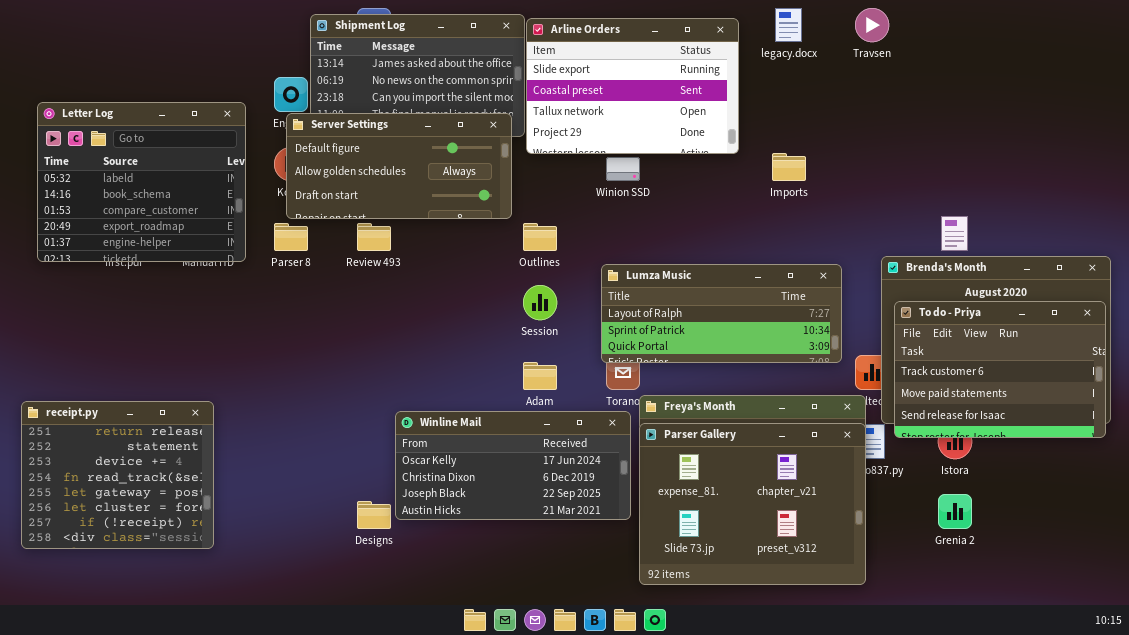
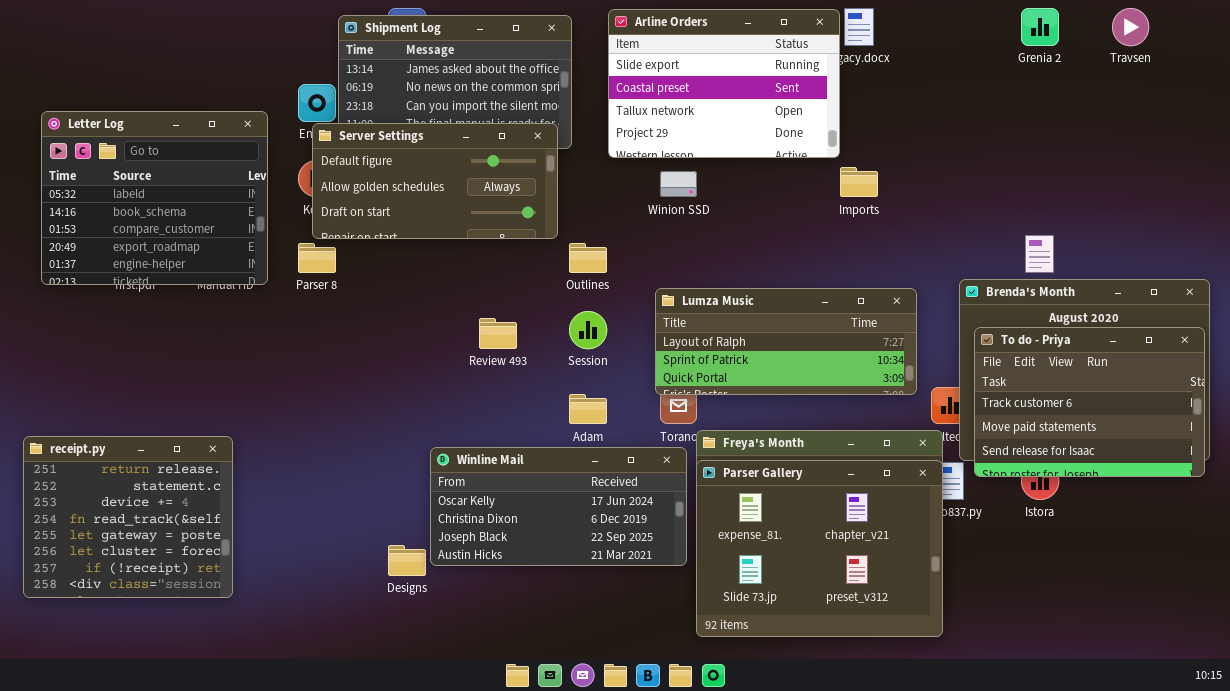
Travsen: [855,8,889,42] -> [1112,8,1149,46], moved
Arline Orders: [526,18,739,154] -> [608,9,840,158], moved
Review 493: [357,223,391,251] -> [479,318,517,349], moved
Grenia 2: [938,494,972,529] -> [1021,8,1059,46], moved

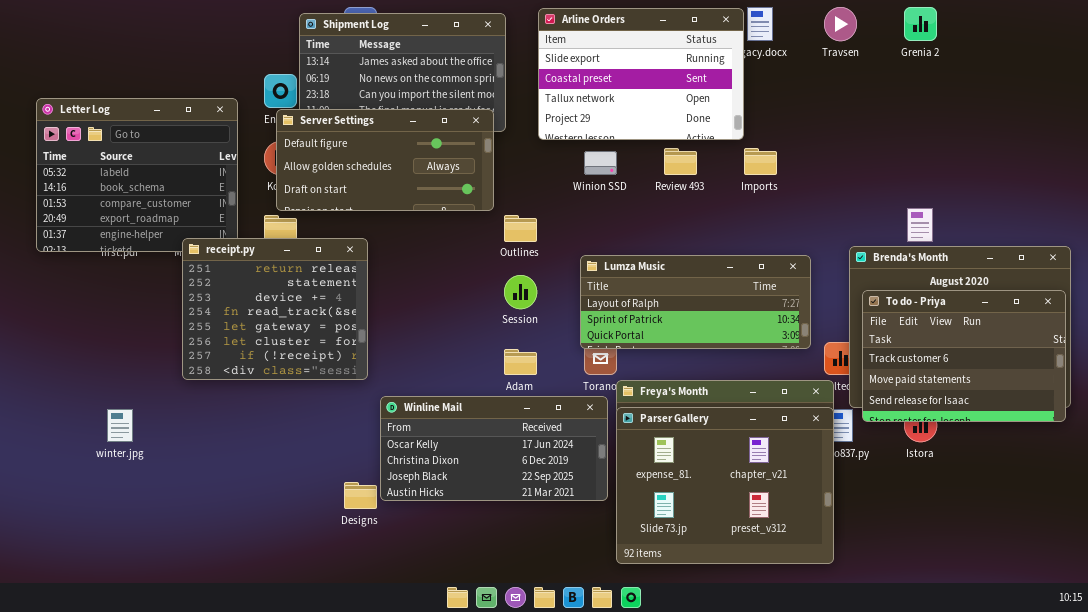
Travsen: [1112,8,1149,46] -> [824,7,857,41], moved
Review 493: [479,318,517,349] -> [664,148,697,175], moved
receipt.py: [23,436,233,598] -> [182,238,368,380], moved

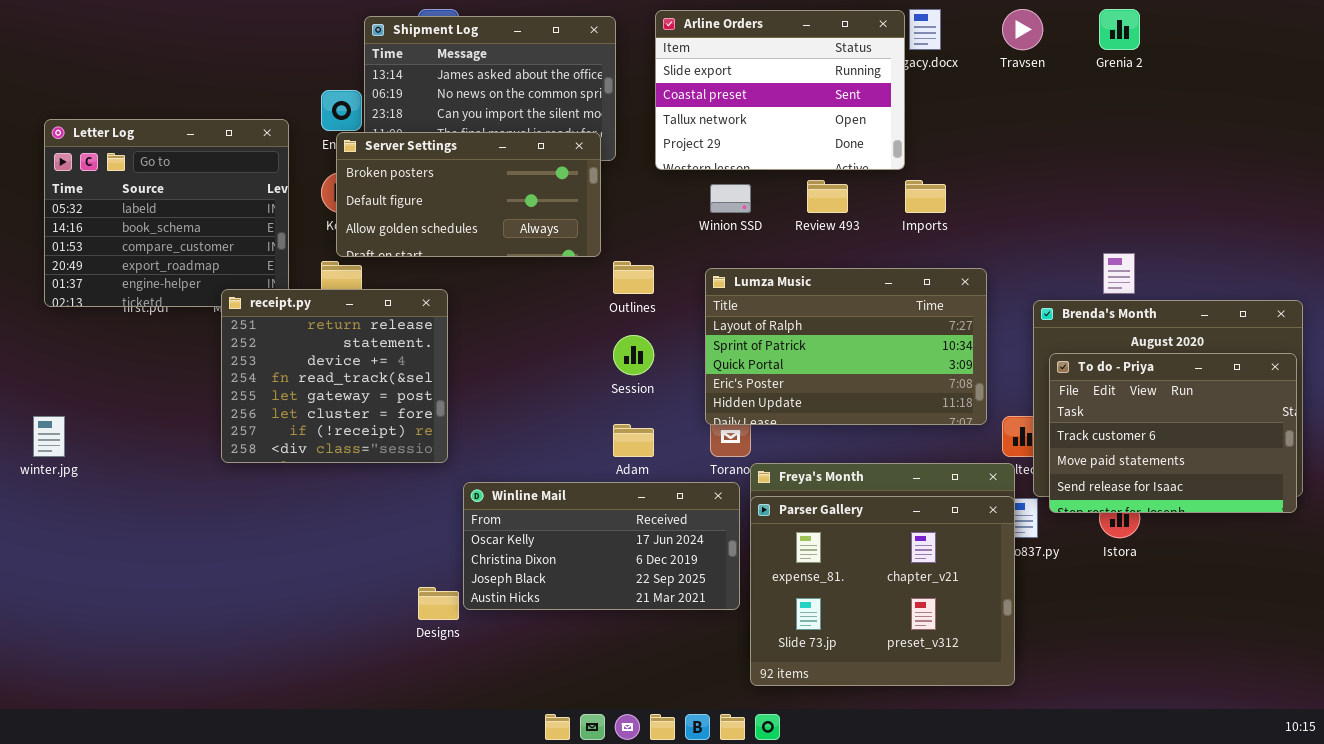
Server Settings: [276,109,494,211] -> [336,132,601,257], scrolled up 1 row
Lumza Music: [580,255,811,349] -> [705,268,987,425], resized
winter.jpg: [107,409,133,442] -> [33,416,65,457], moved

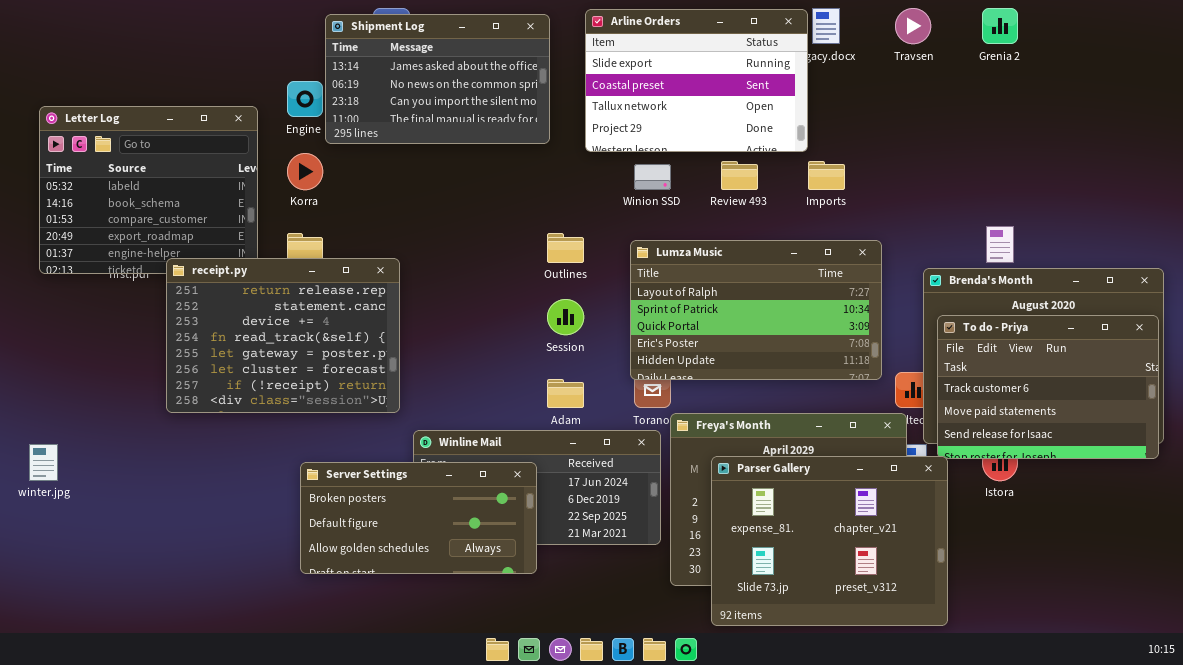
Server Settings: [336,132,601,257] -> [300,462,537,574], moved
receipt.py: [221,289,448,463] -> [166,258,400,413], resized
winter.jpg: [33,416,65,457] -> [29,444,58,481], moved
Parser Gallery: [750,496,1015,686] -> [711,456,948,626], moved

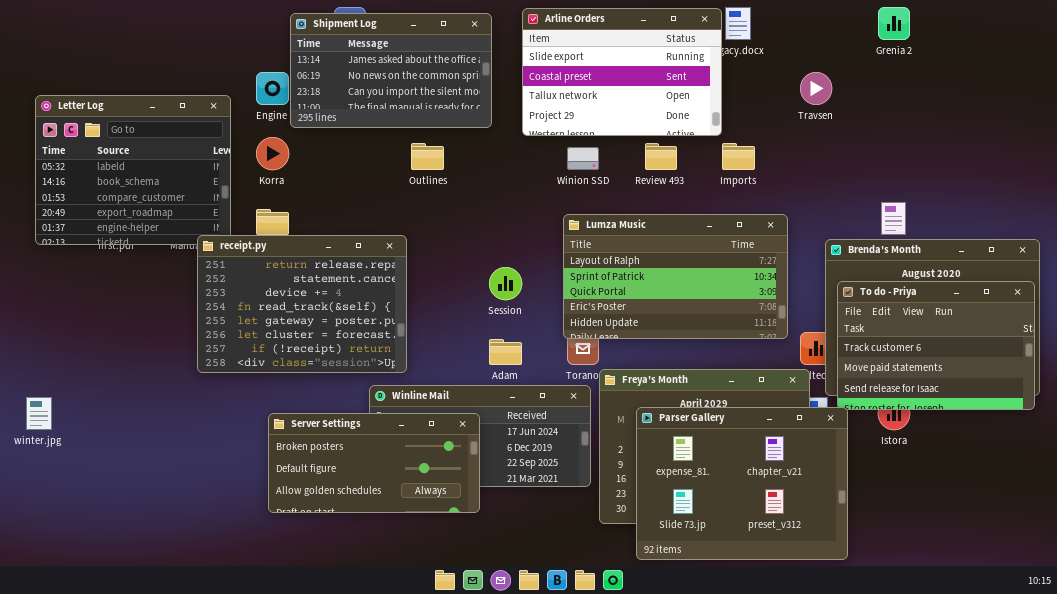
Travsen: [895,8,931,44] -> [800,72,832,105], moved
Outlines: [547,233,584,263] -> [411,143,444,170], moved
receipt.py: [166,258,400,413] -> [197,235,407,373], moved

